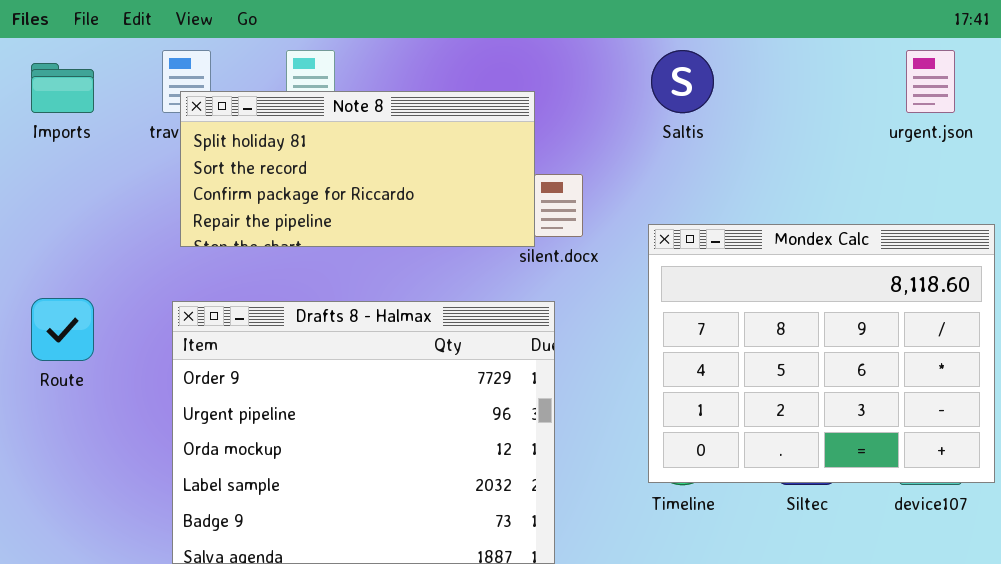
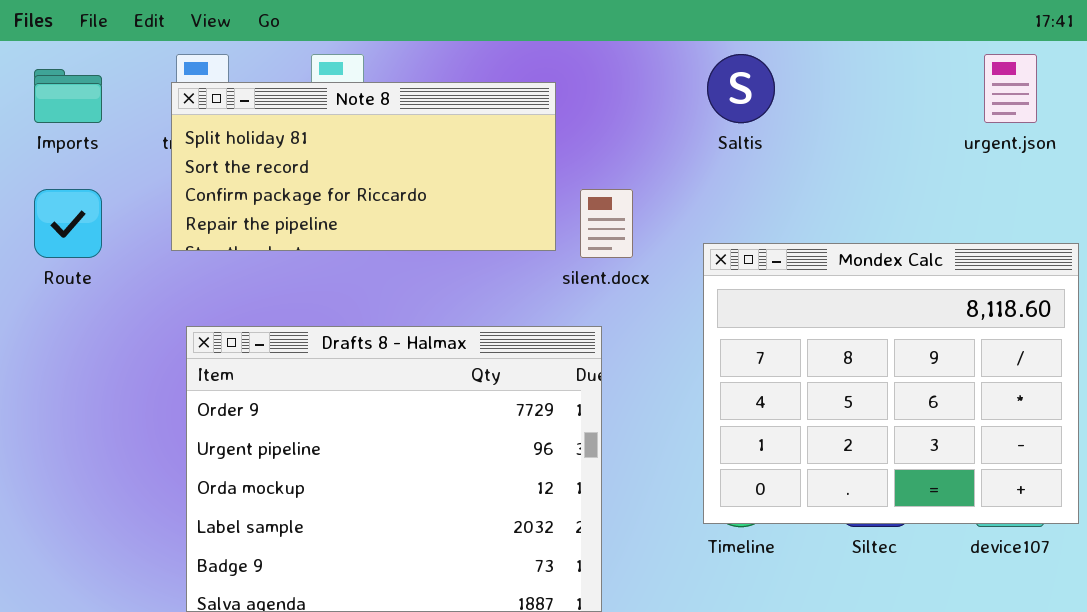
Note 8: [180,91,535,247] -> [171,82,556,251], moved
Route: [31,298,94,361] -> [34,189,102,258], moved

